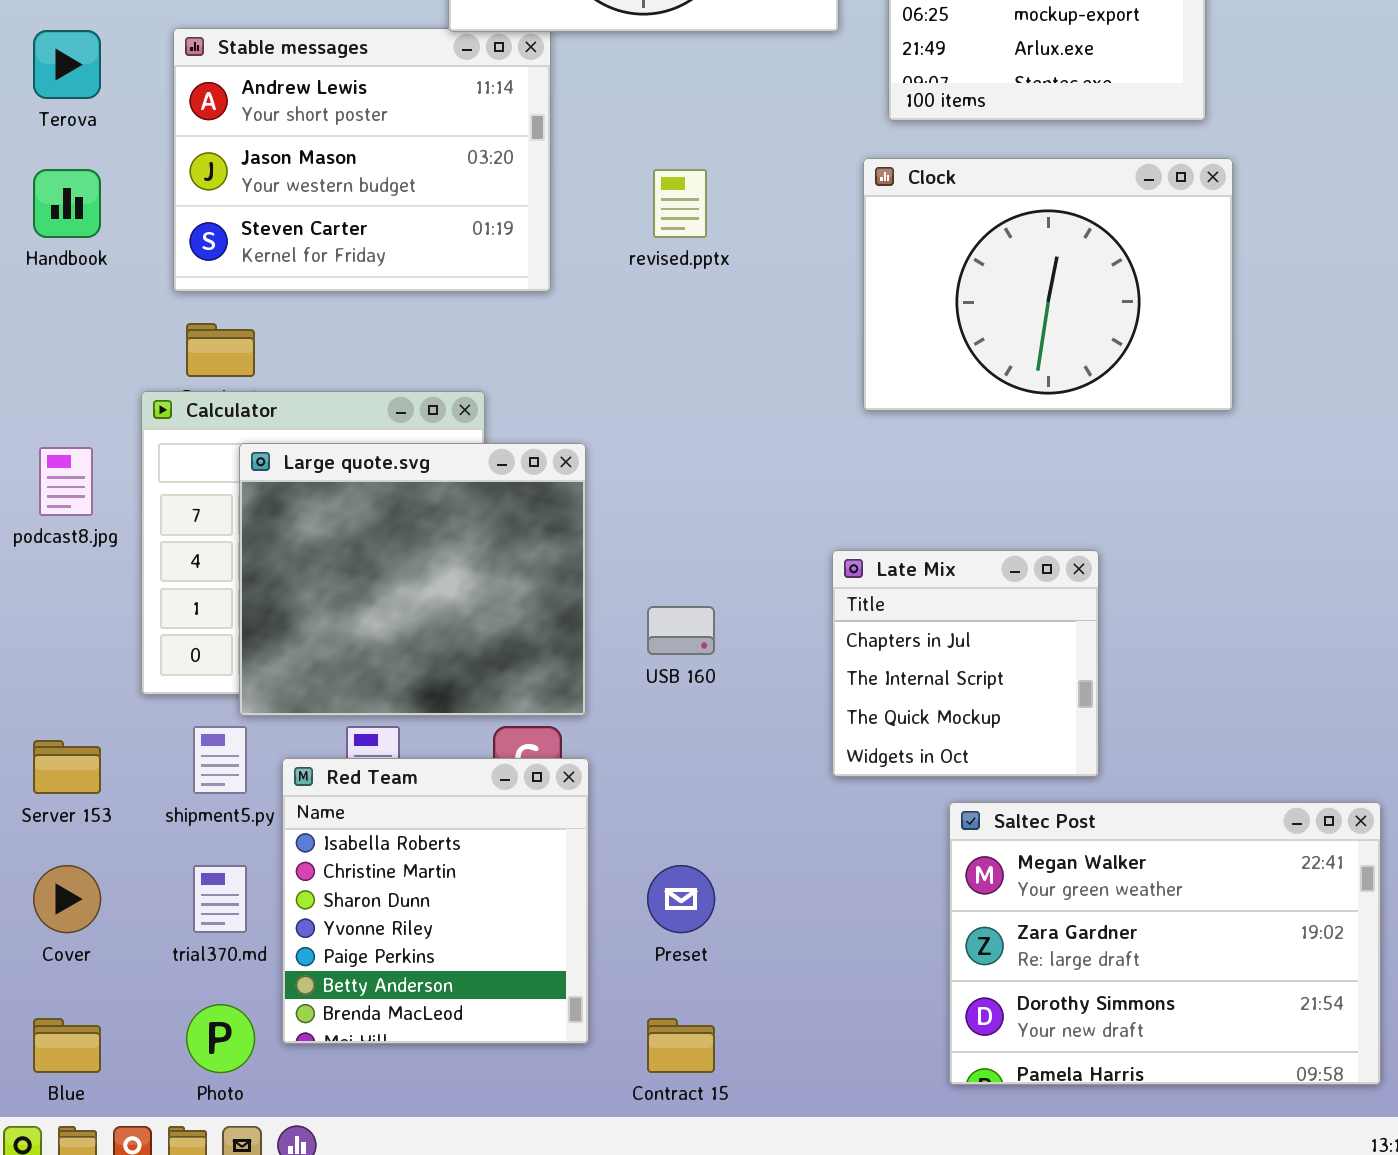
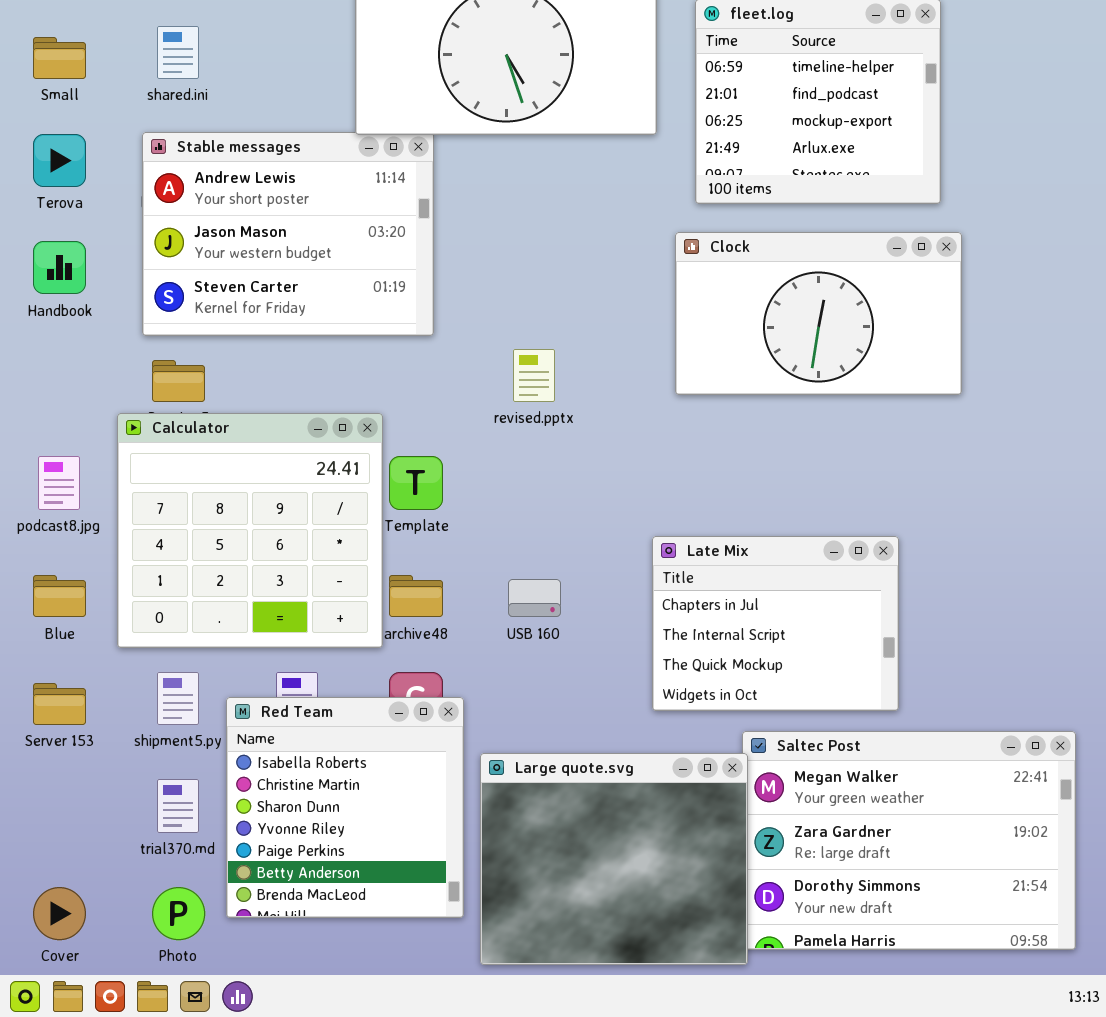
Clock: [863,158,1233,411] -> [675,232,962,395], resized
revised.pptx: [653,169,707,238] -> [513,349,555,402], moved
Large quote.svg: [239,443,586,716] -> [480,753,748,965], moved
Late Mix: [832,550,1099,777] -> [652,536,899,711], resized
Cover: [33,865,101,933] -> [33,887,86,940], moved
Blue: [33,1018,101,1073] -> [33,575,86,617], moved

